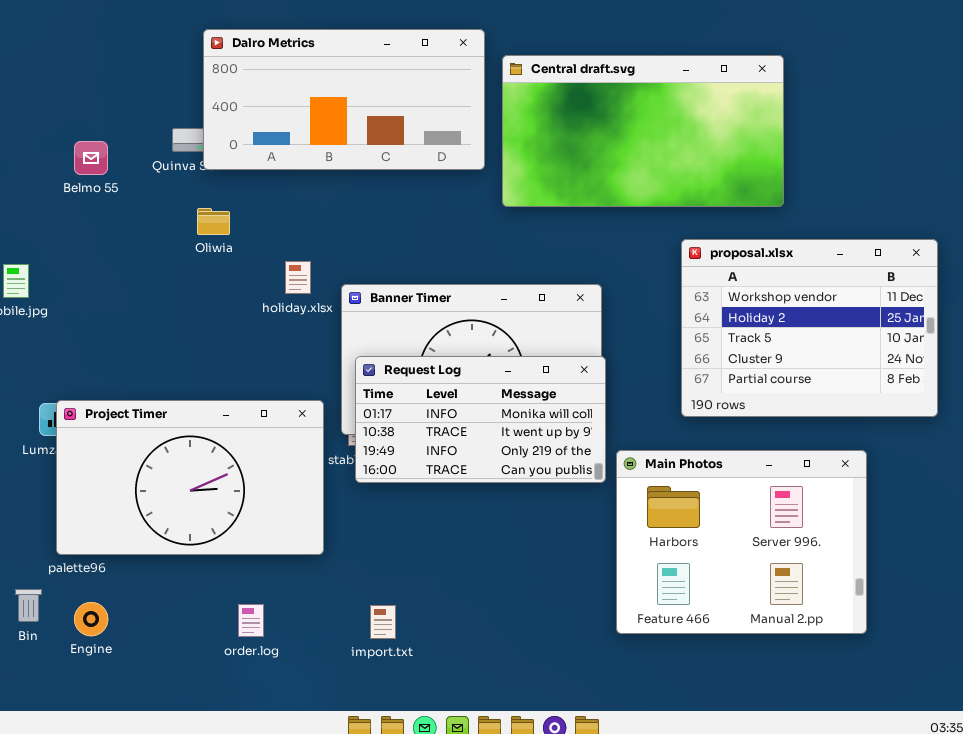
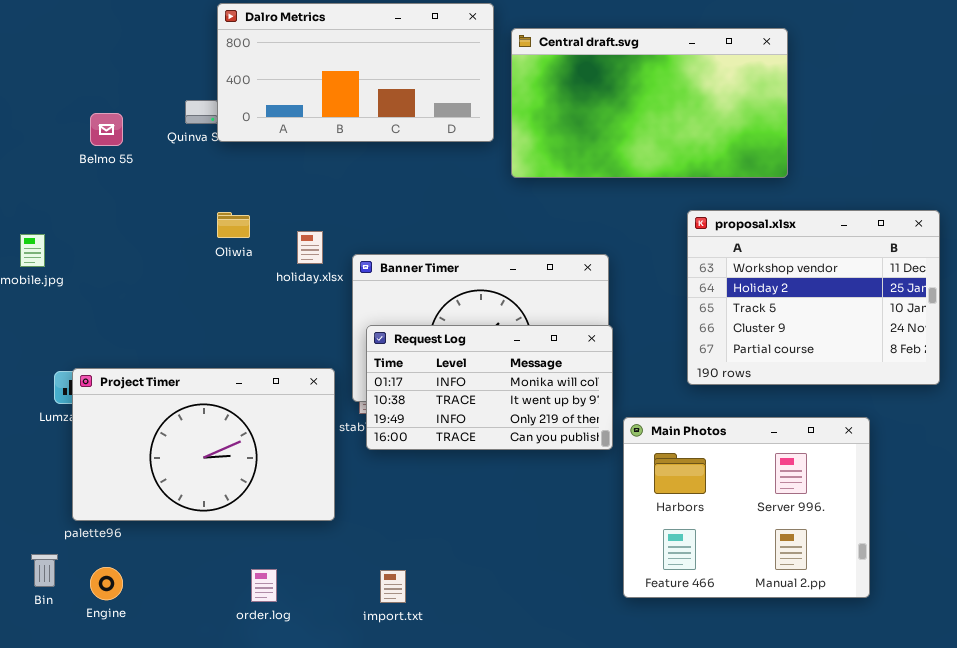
Oliwia: [197,208,230,235] -> [217,212,250,238], moved

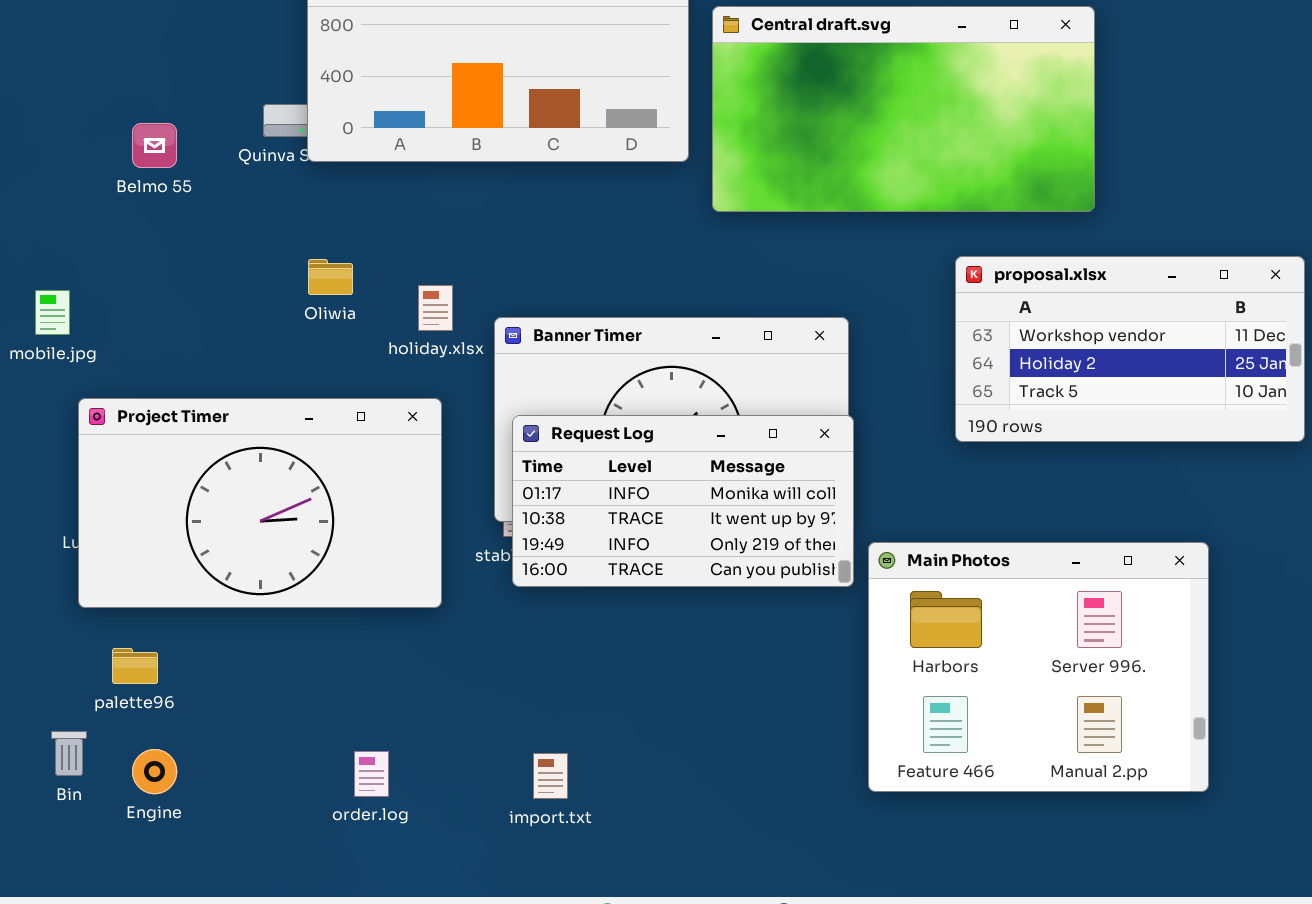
proposal.xlsx: [687,210,940,385] -> [955,256,1305,442], resized
Project Timer: [72,368,335,521] -> [78,398,442,608], moved

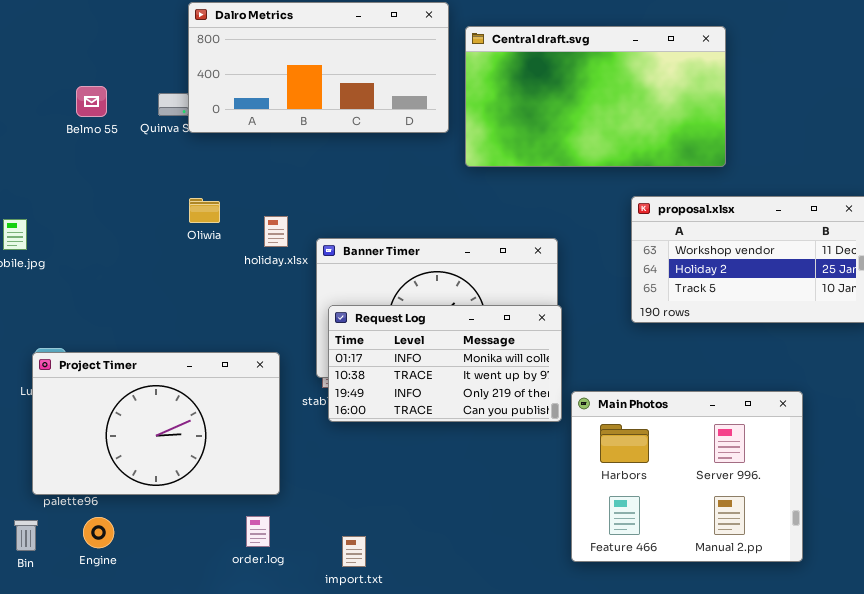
Belmo 55: [132,123,177,168] -> [76,86,107,117], moved
Project Timer: [78,398,442,608] -> [32,352,280,495], moved
Engine: [132,749,177,794] -> [83,517,114,548], moved
order.log: [354,751,389,797] -> [246,516,270,547], moved

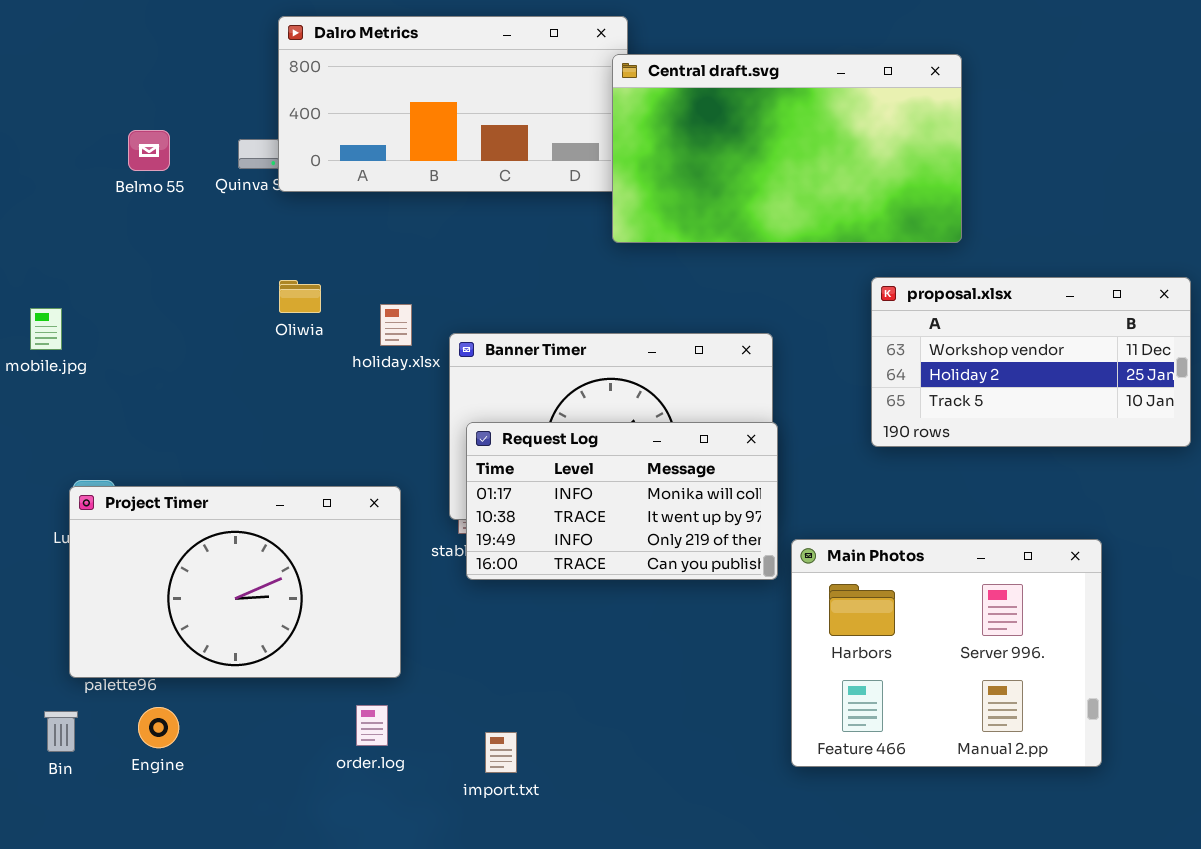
Central draft.svg: [465,26,726,167] -> [612,54,962,243], moved

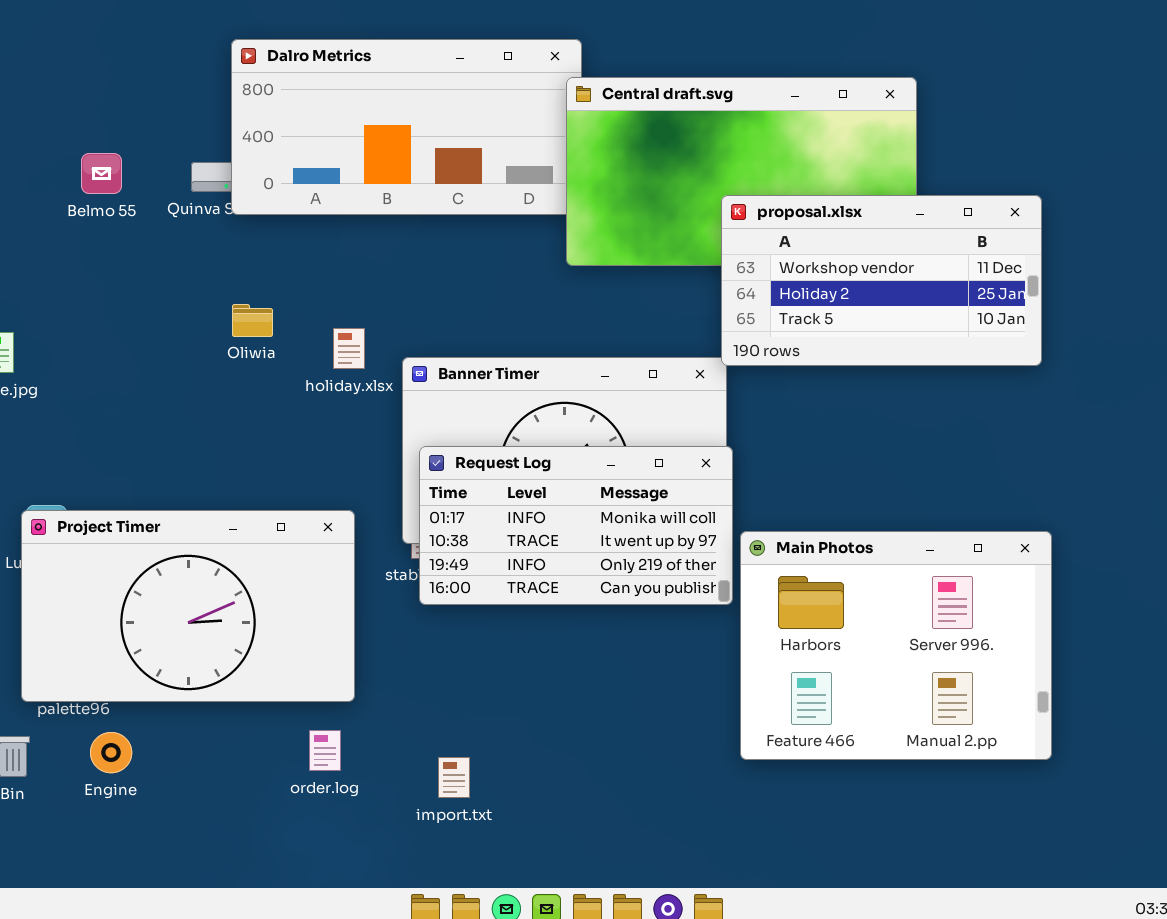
proposal.xlsx: [871,277,1191,447] -> [721,195,1042,366], moved
Main Photos: [791,539,1102,767] -> [740,531,1052,760], moved

